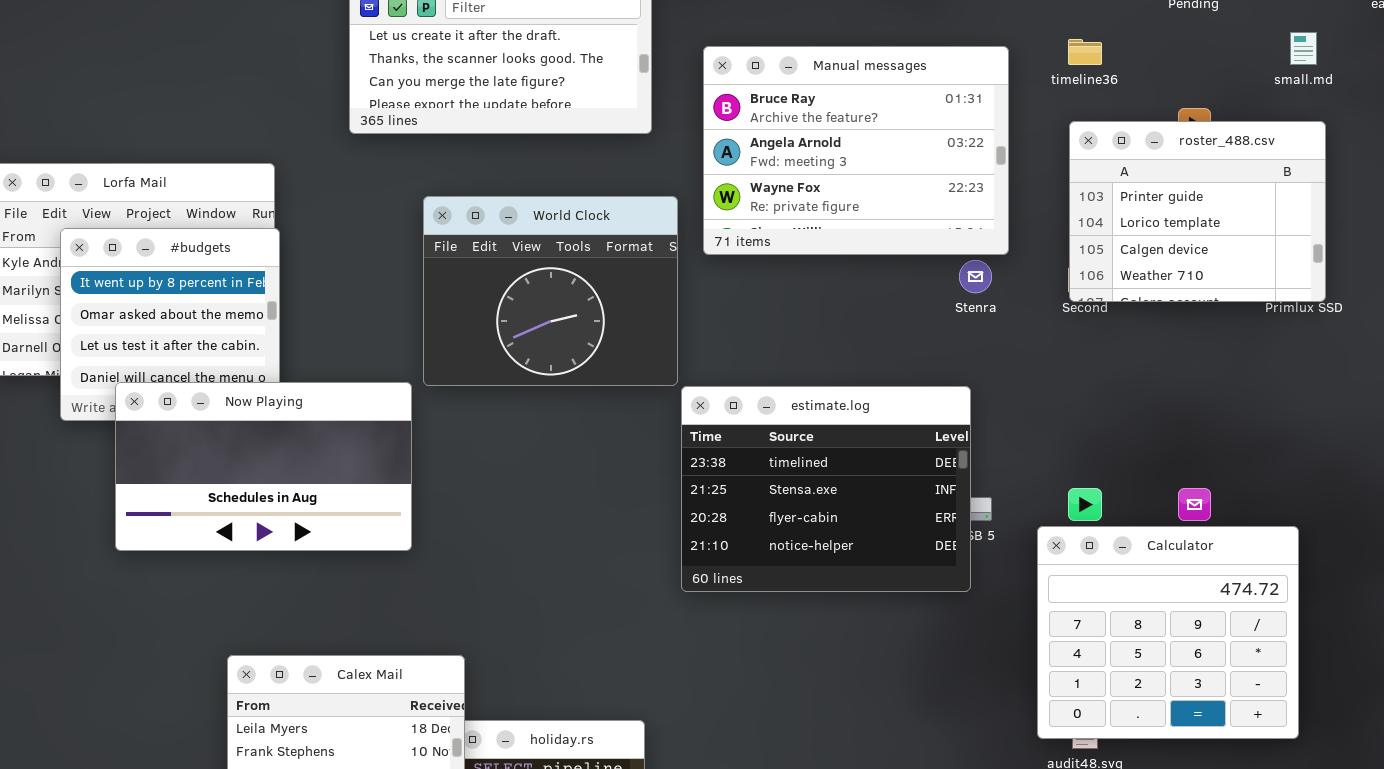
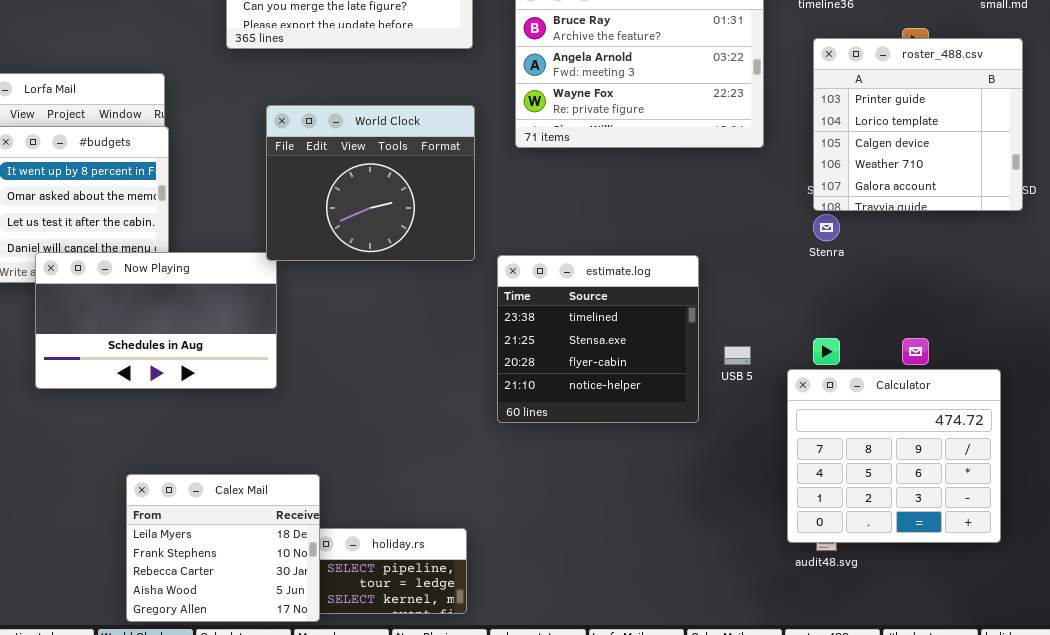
roster_488.csv: [1069,121,1326,302] -> [813,38,1023,211], resized
World Clock: [423,196,678,386] -> [266,105,475,261], moved
Stenra: [959,260,992,293] -> [813,214,840,241], moved
estimate.log: [681,386,971,592] -> [497,255,699,423], resized

